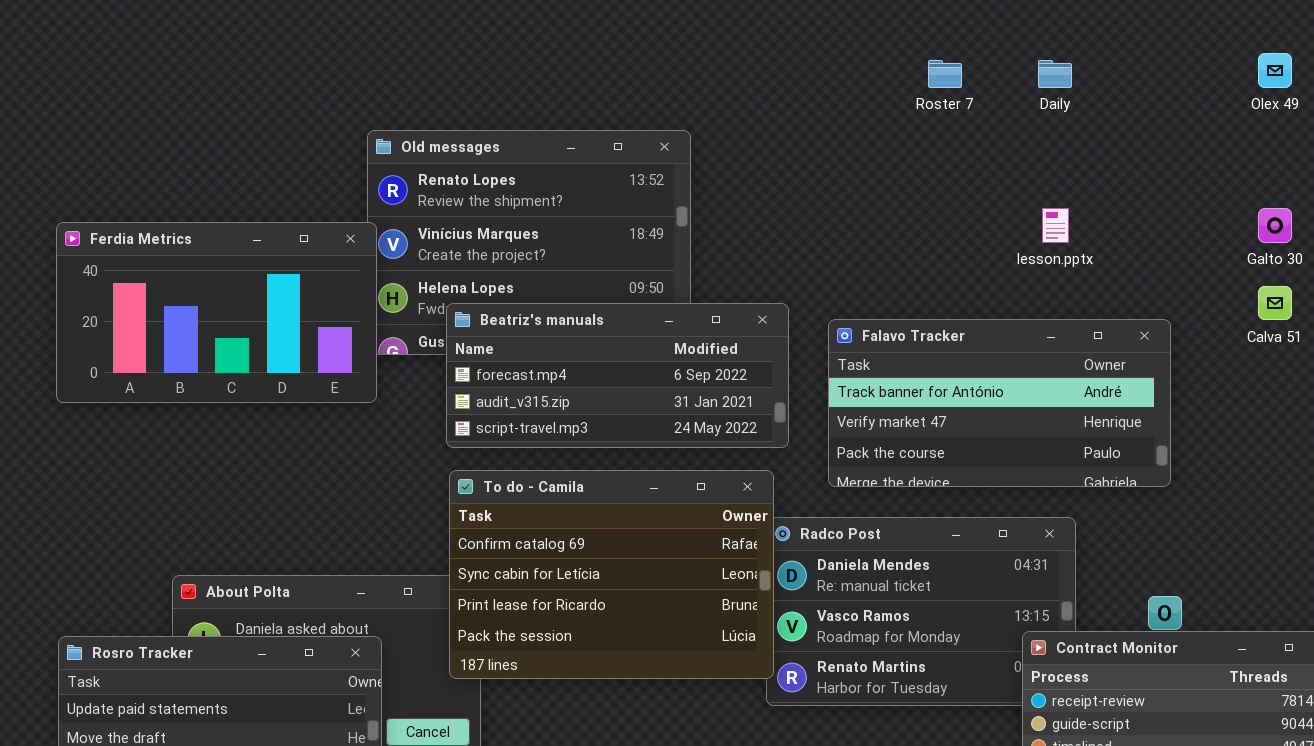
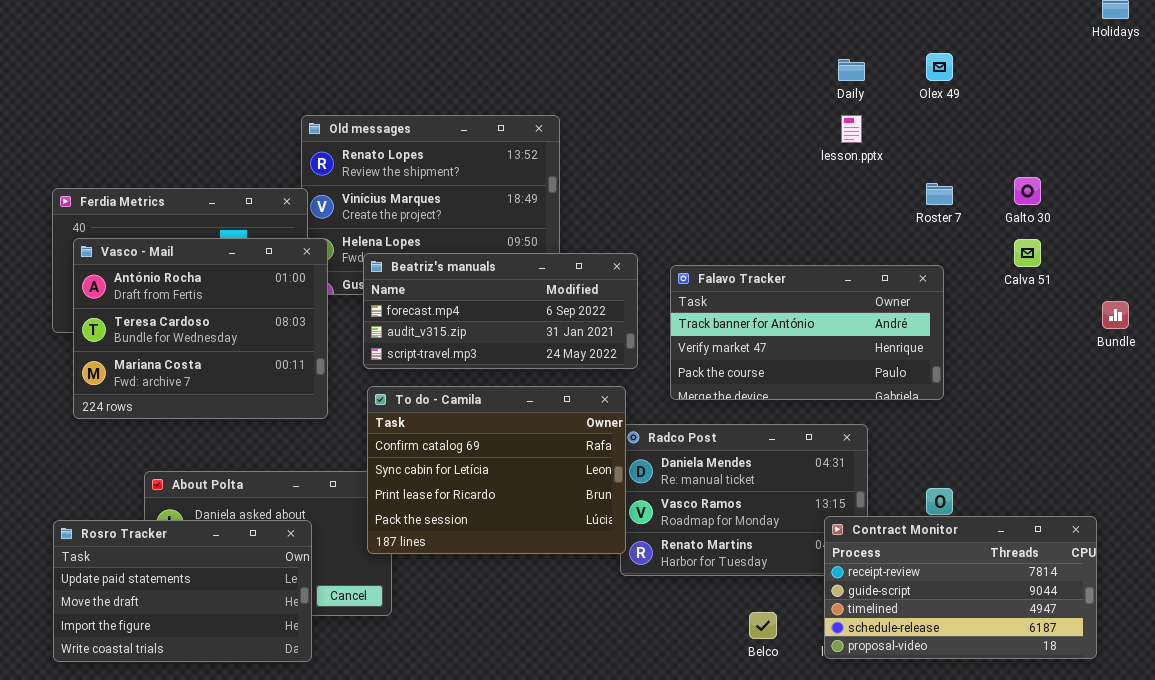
Olex 49: [1258,53,1292,88] -> [926,53,953,81], moved
Roster 7: [928,60,962,88] -> [926,183,953,205], moved
lesson.pptx: [1042,208,1069,243] -> [841,115,862,143], moved
Vasco - Mail: none -> [73,238,328,419], opened

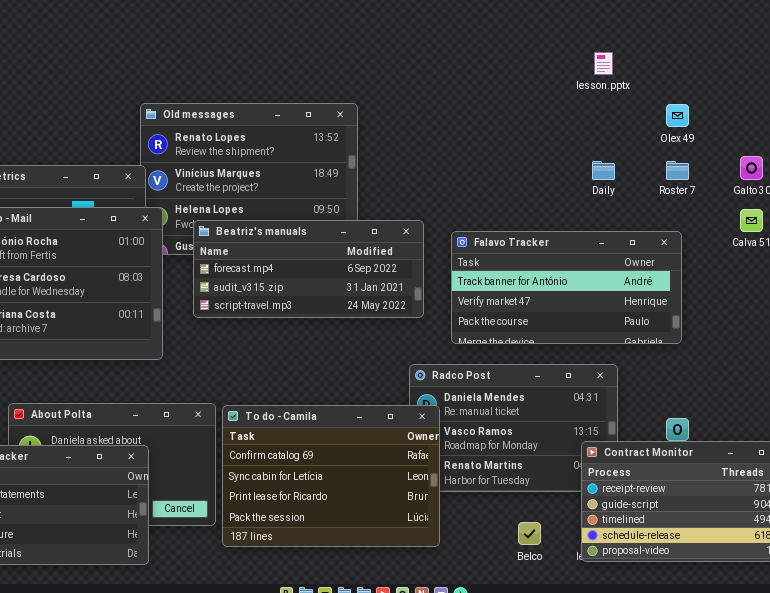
Olex 49: [926,53,953,81] -> [666,104,689,127], moved
Daily: [838,59,865,81] -> [592,161,615,180], moved
lesson.pptx: [841,115,862,143] -> [594,52,613,75], moved
To do - Camila: [367,386,626,554] -> [222,405,440,547], moved

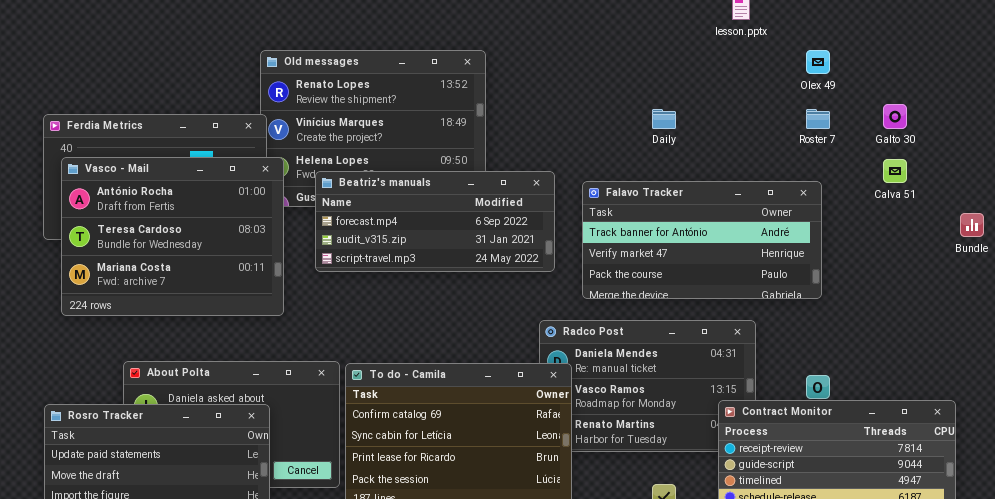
Daily: [592,161,615,180] -> [652,109,676,129], moved

